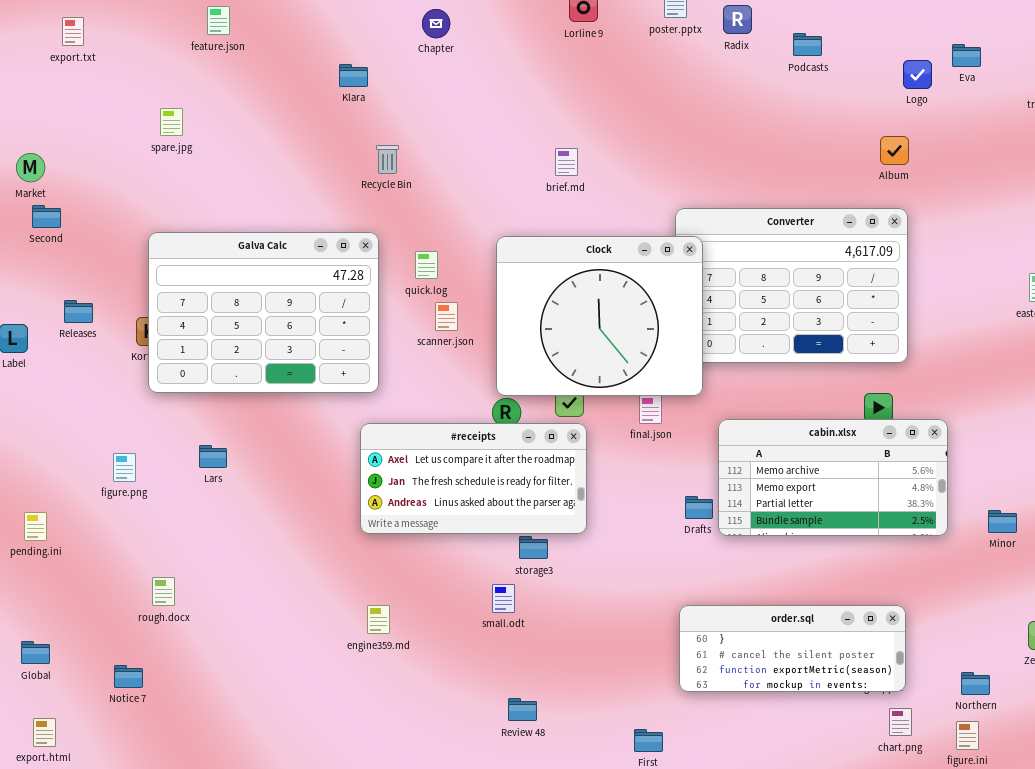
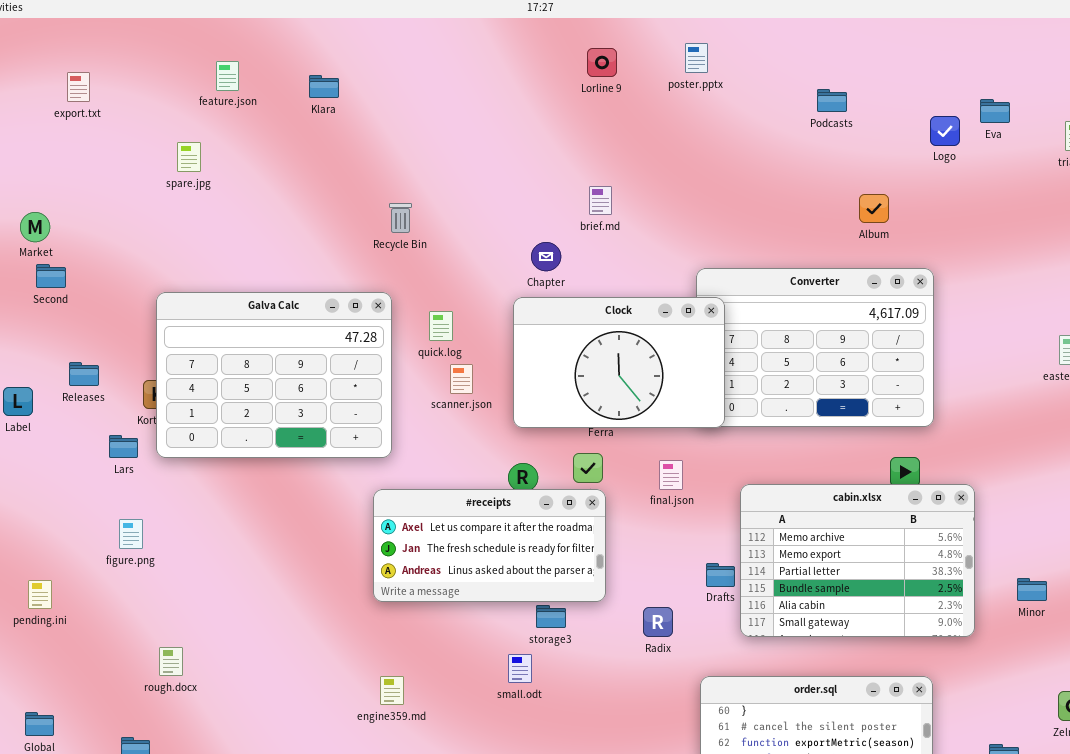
Radix: [723,5,752,34] -> [643,607,673,637], moved
Chapter: [422,9,450,38] -> [531,242,561,271], moved
Klara: [339,64,368,87] -> [309,75,339,98], moved
spare.jpg: [160,108,183,136] -> [177,142,201,172], moved
Album: [880,136,909,165] -> [859,194,889,223], moved
brief.md: [555,148,578,176] -> [589,186,612,215], moved
Clock: [496,236,703,396] -> [513,297,725,428], resized
cabin.xlsx: [718,419,948,536] -> [740,484,975,637], resized
Lars: [199,445,227,468] -> [109,435,138,458], moved

